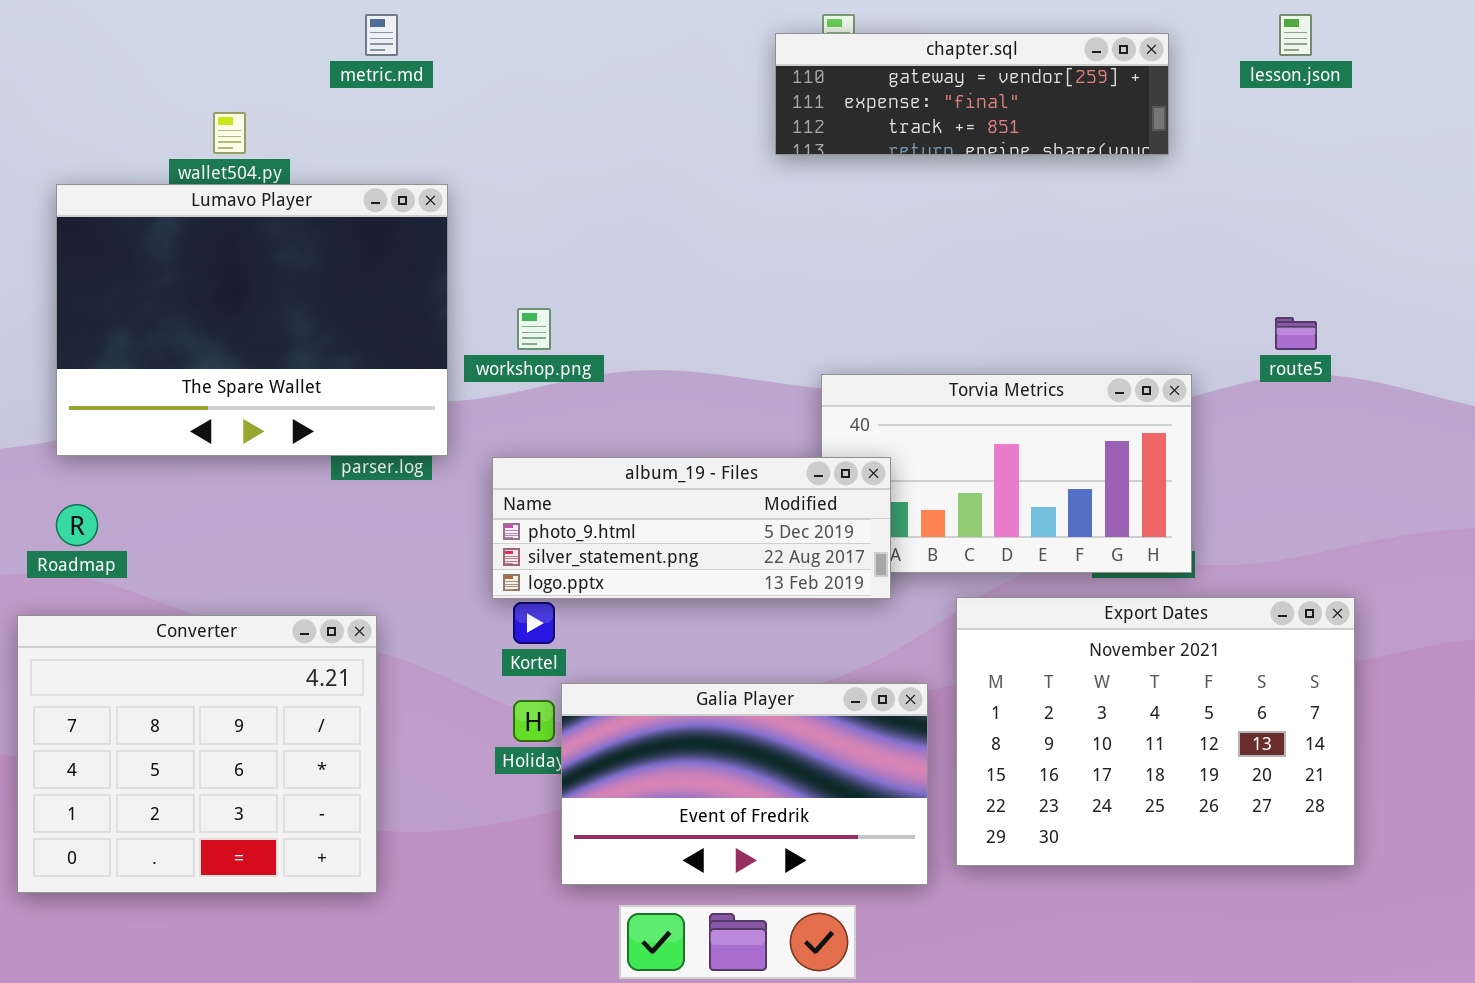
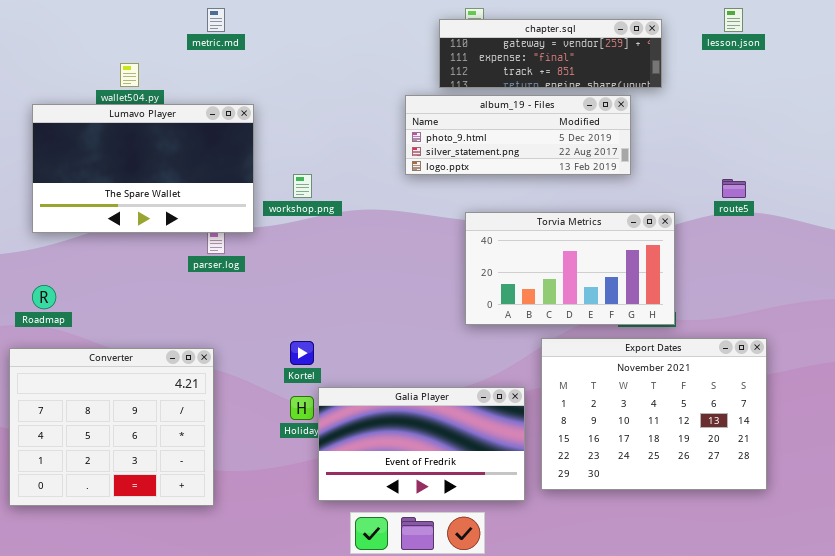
Lumavo Player: [56,184,448,456] -> [32,104,254,233], resized
album_19 - Files: [492,457,891,599] -> [405,95,631,175], moved

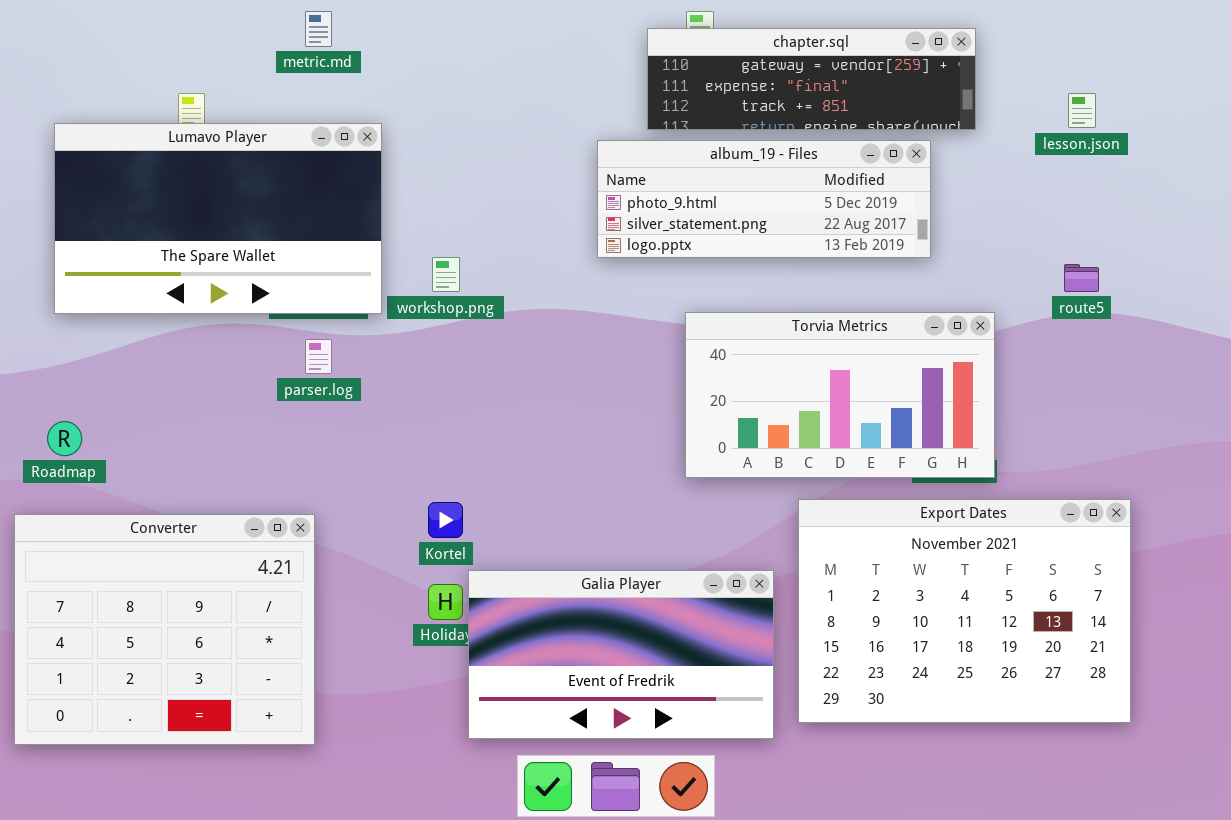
lesson.json: [724,8,743,32] -> [1068,93,1096,128], moved
Lumavo Player: [32,104,254,233] -> [54,123,382,314], moved

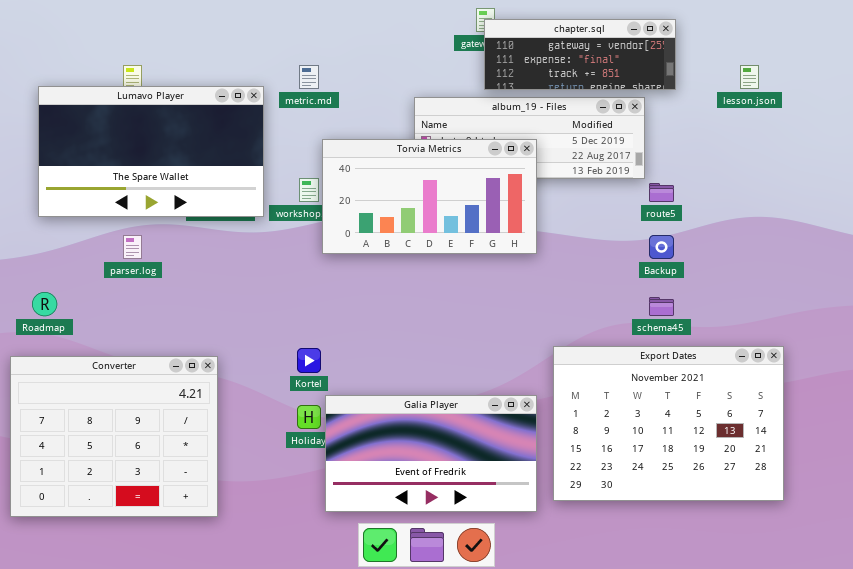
metric.md: [305,11,332,47] -> [299,65,319,89], moved
chapter.sql: [647,28,976,130] -> [484,19,676,90], resized
route5: [1064,264,1099,292] -> [649,183,674,202], moved
Torvia Metrics: [685,312,995,478] -> [322,139,537,254], moved
parser.log: [305,339,332,374] -> [123,235,142,259], moved

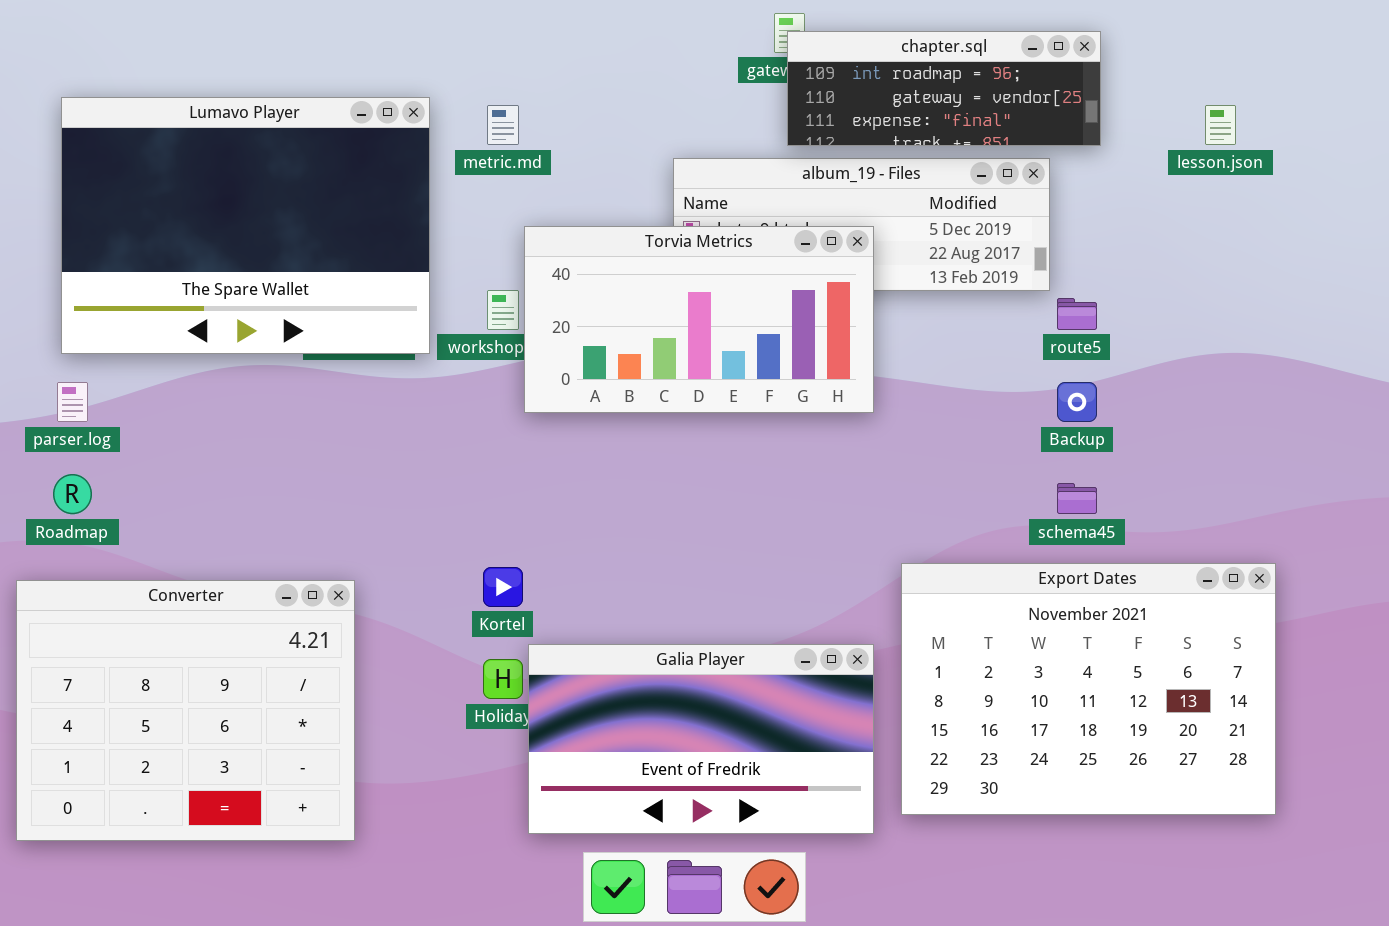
chapter.sql: [484,19,676,90] -> [787,31,1101,146], scrolled up 1 row
Lumavo Player: [38,86,264,217] -> [61,97,430,354], resized
parser.log: [123,235,142,259] -> [57,382,88,422], moved

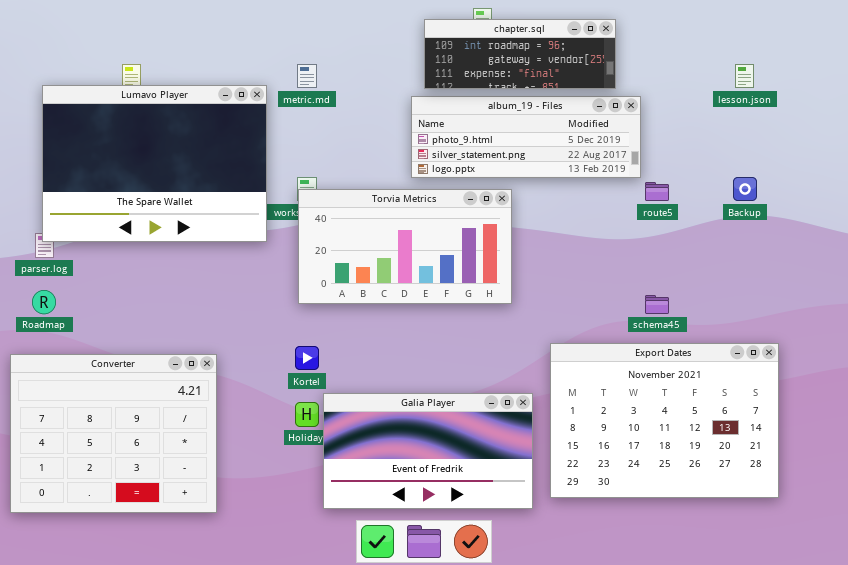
chapter.sql: [787,31,1101,146] -> [424,19,616,89], moved
Lumavo Player: [61,97,430,354] -> [42,85,267,242], moved
Torvia Metrics: [524,226,874,413] -> [298,189,512,304], moved
Backup: [1057,382,1097,422] -> [733,177,757,201], moved

